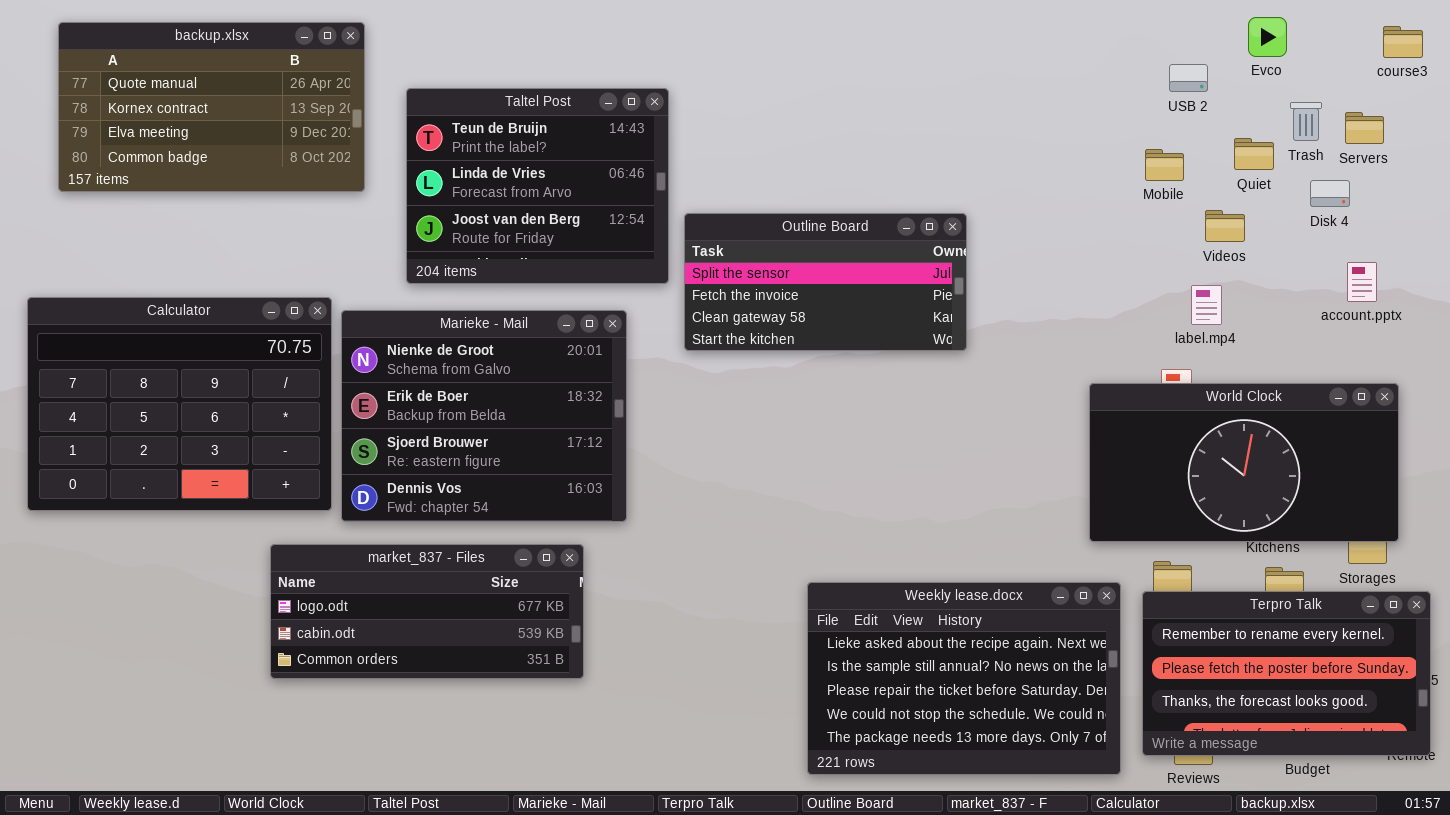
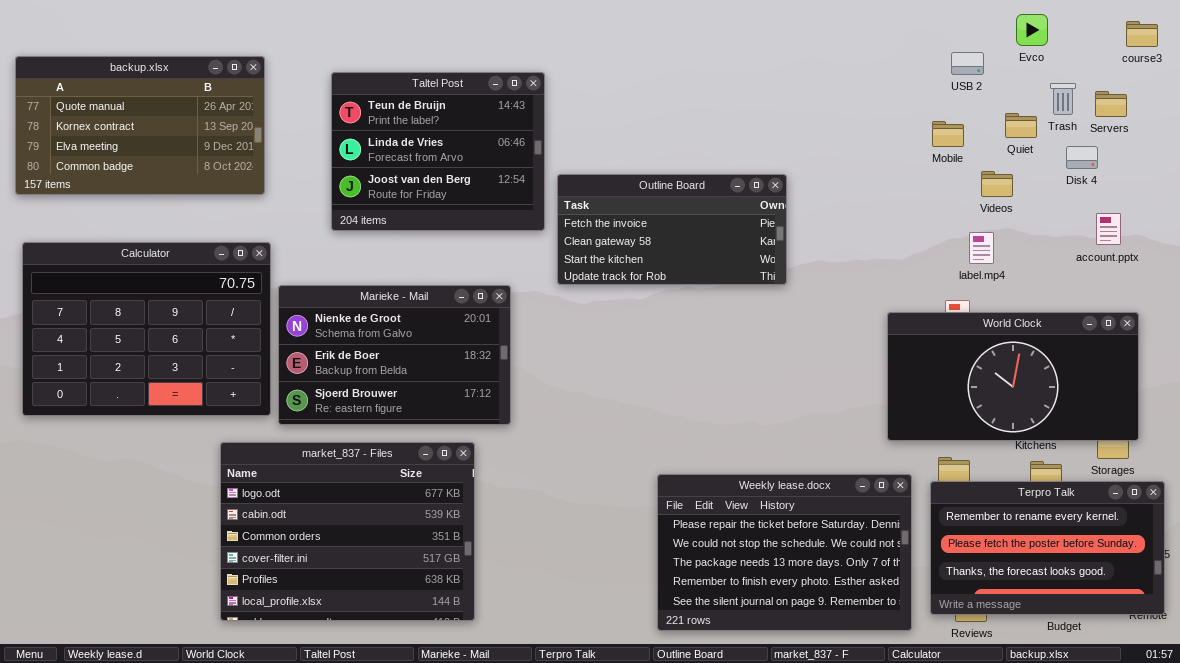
backup.xlsx: [58,22,365,192] -> [15,56,265,195], moved
Outline Board: [684,213,967,351] -> [557,174,787,285], scrolled down 1 row
Marieke - Mail: [341,310,627,522] -> [278,285,511,425], resized
market_837 - Files: [270,544,584,679] -> [220,442,475,621], resized
Weekly lease.docx: [807,582,1121,775] -> [657,474,912,631], scrolled down 2 rows

